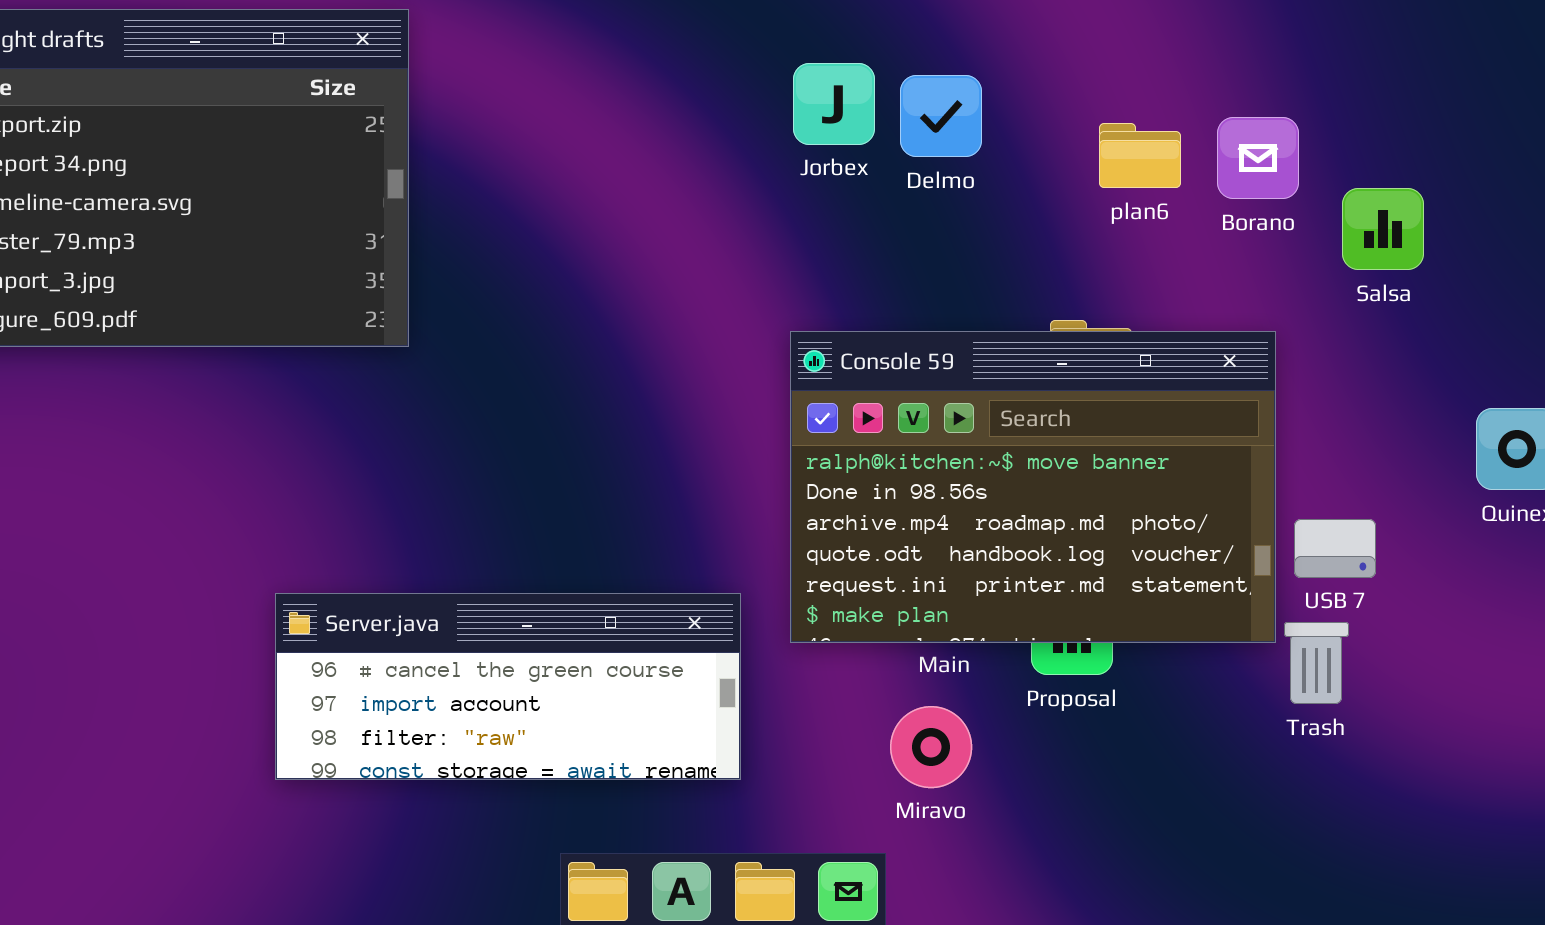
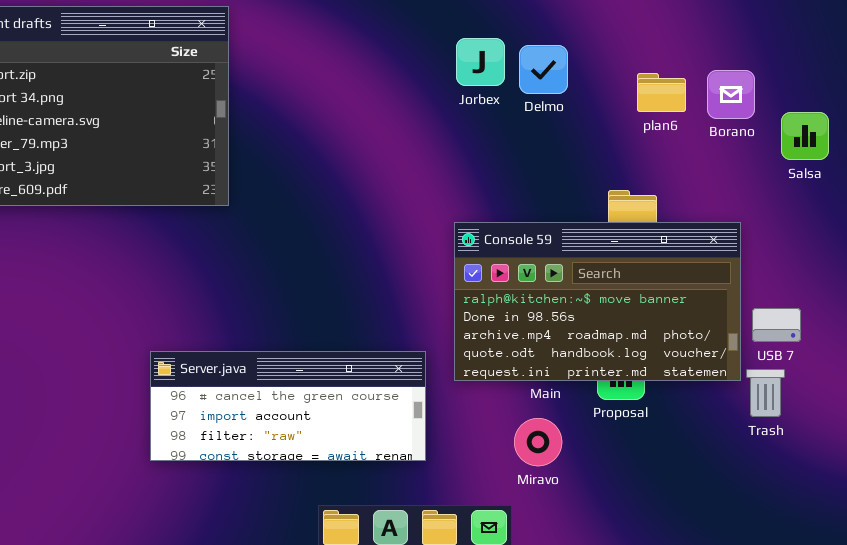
Console 59: [790,331,1276,643] -> [454,222,741,381], resized

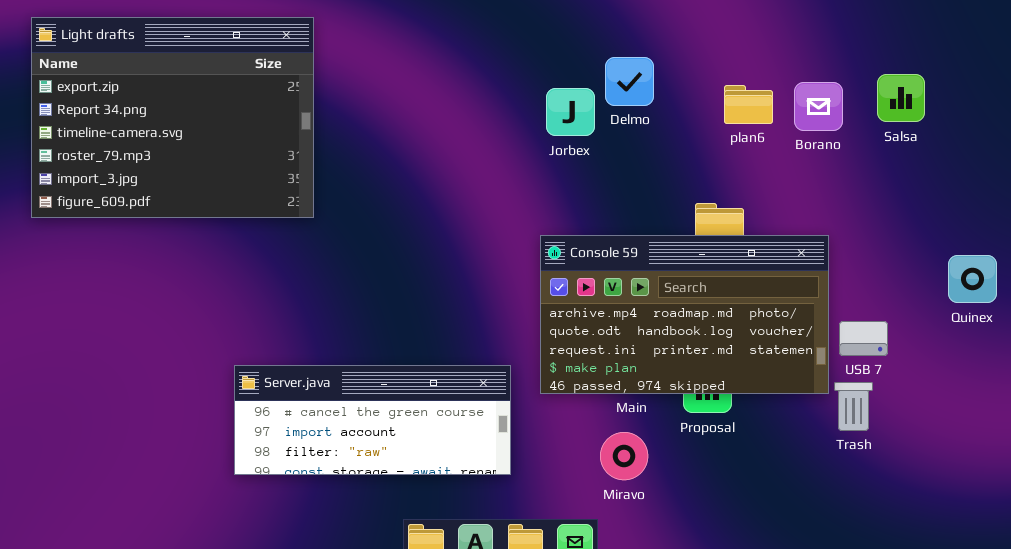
Jorbex: [456,38,505,86] -> [546,88,595,136], moved
Salsa: [781,112,829,160] -> [877,74,925,122], moved
Console 59: [454,222,741,381] -> [540,235,829,394], scrolled down 2 rows

